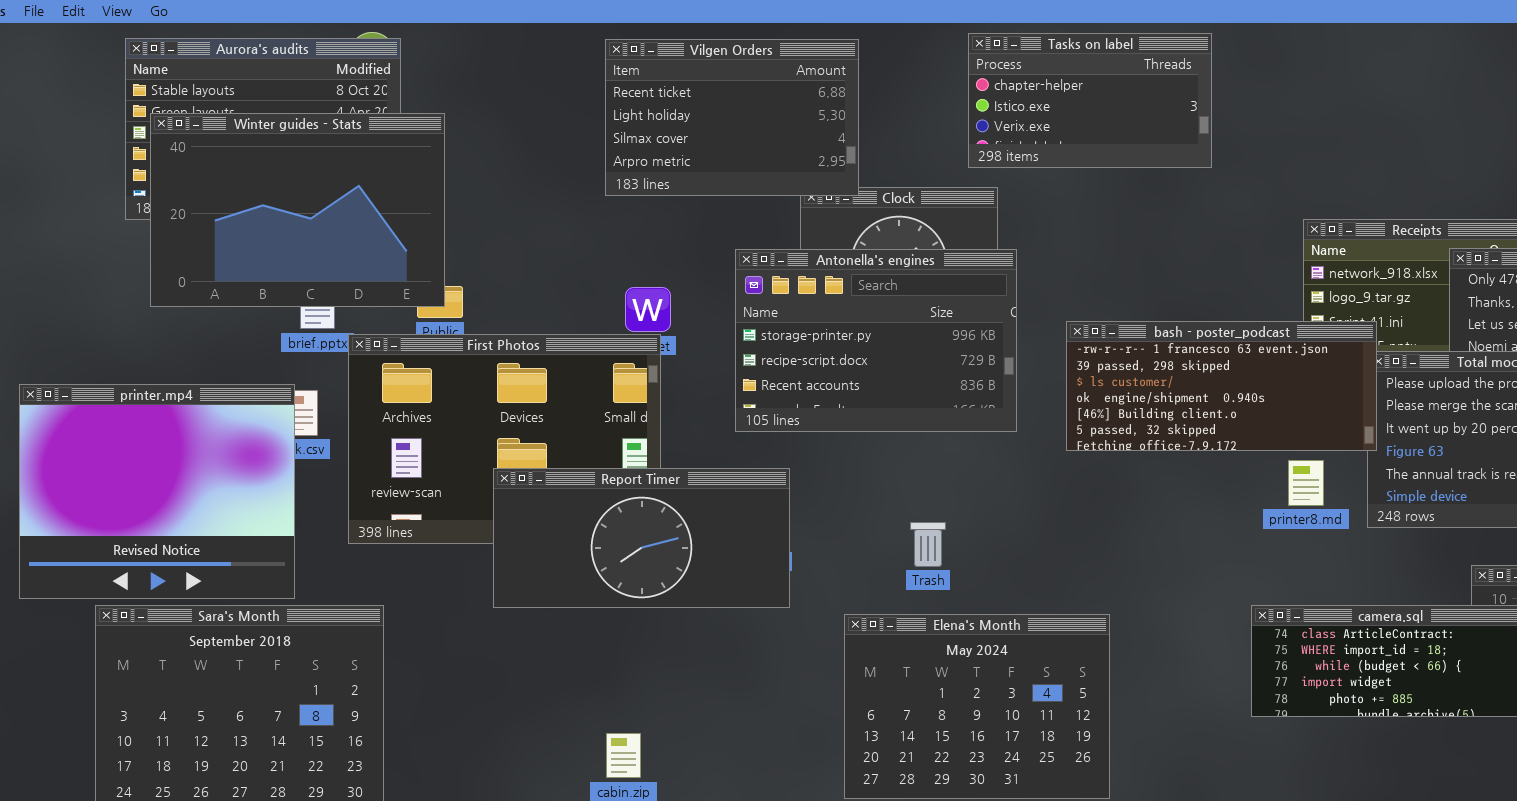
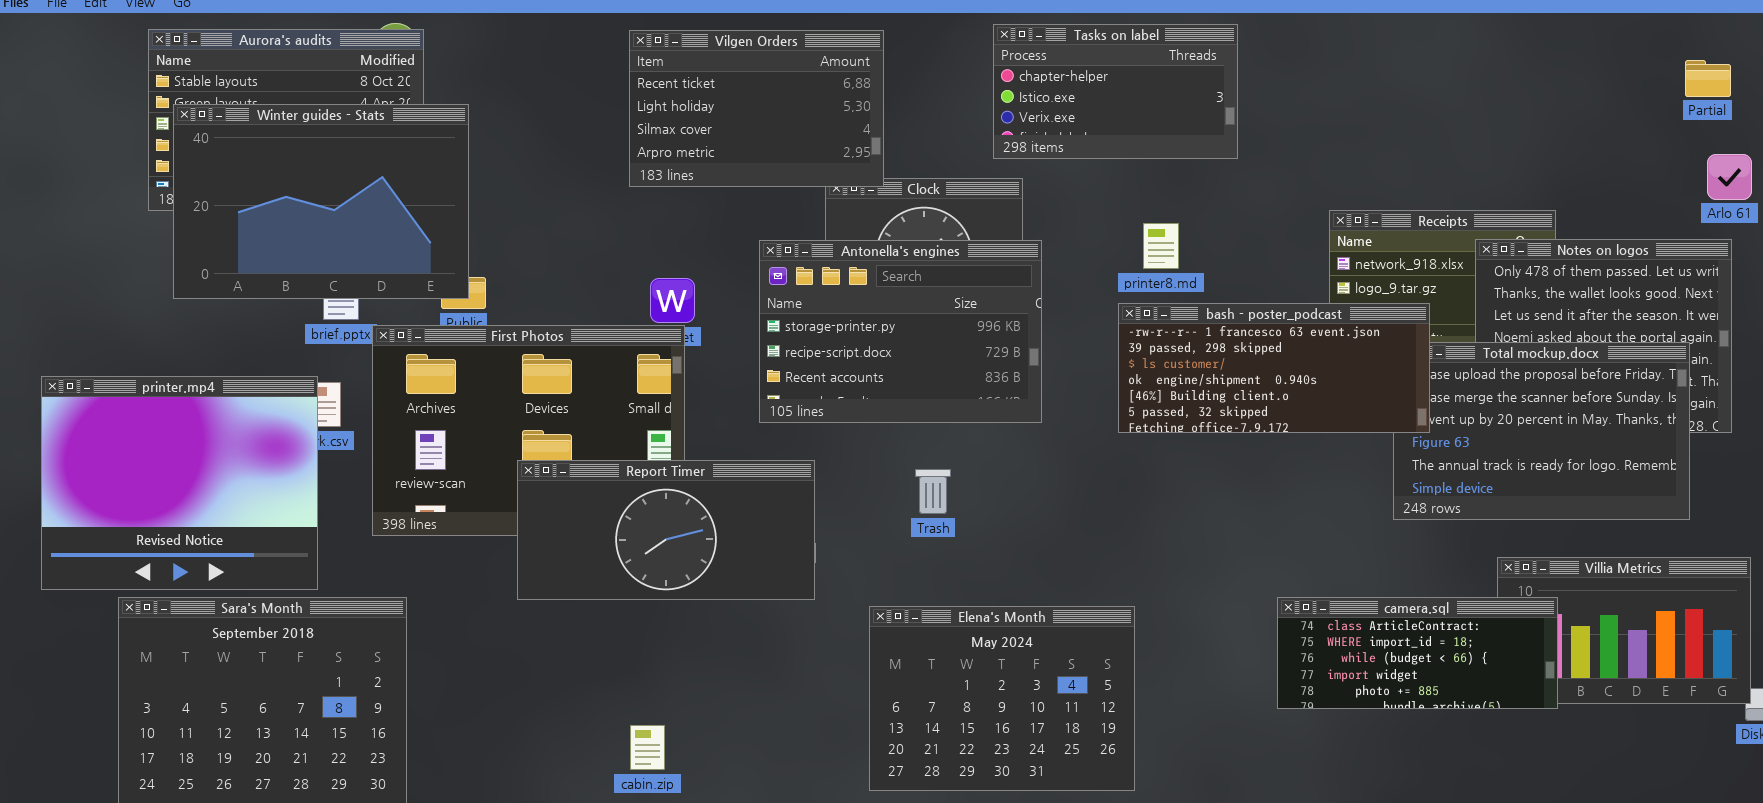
bash - poster_podcast: [1066,321,1377,451] -> [1118,303,1430,433], moved
printer8.md: [1288,460,1324,506] -> [1143,223,1179,269], moved
Trash: [910,522,946,567] -> [915,469,951,514], moved

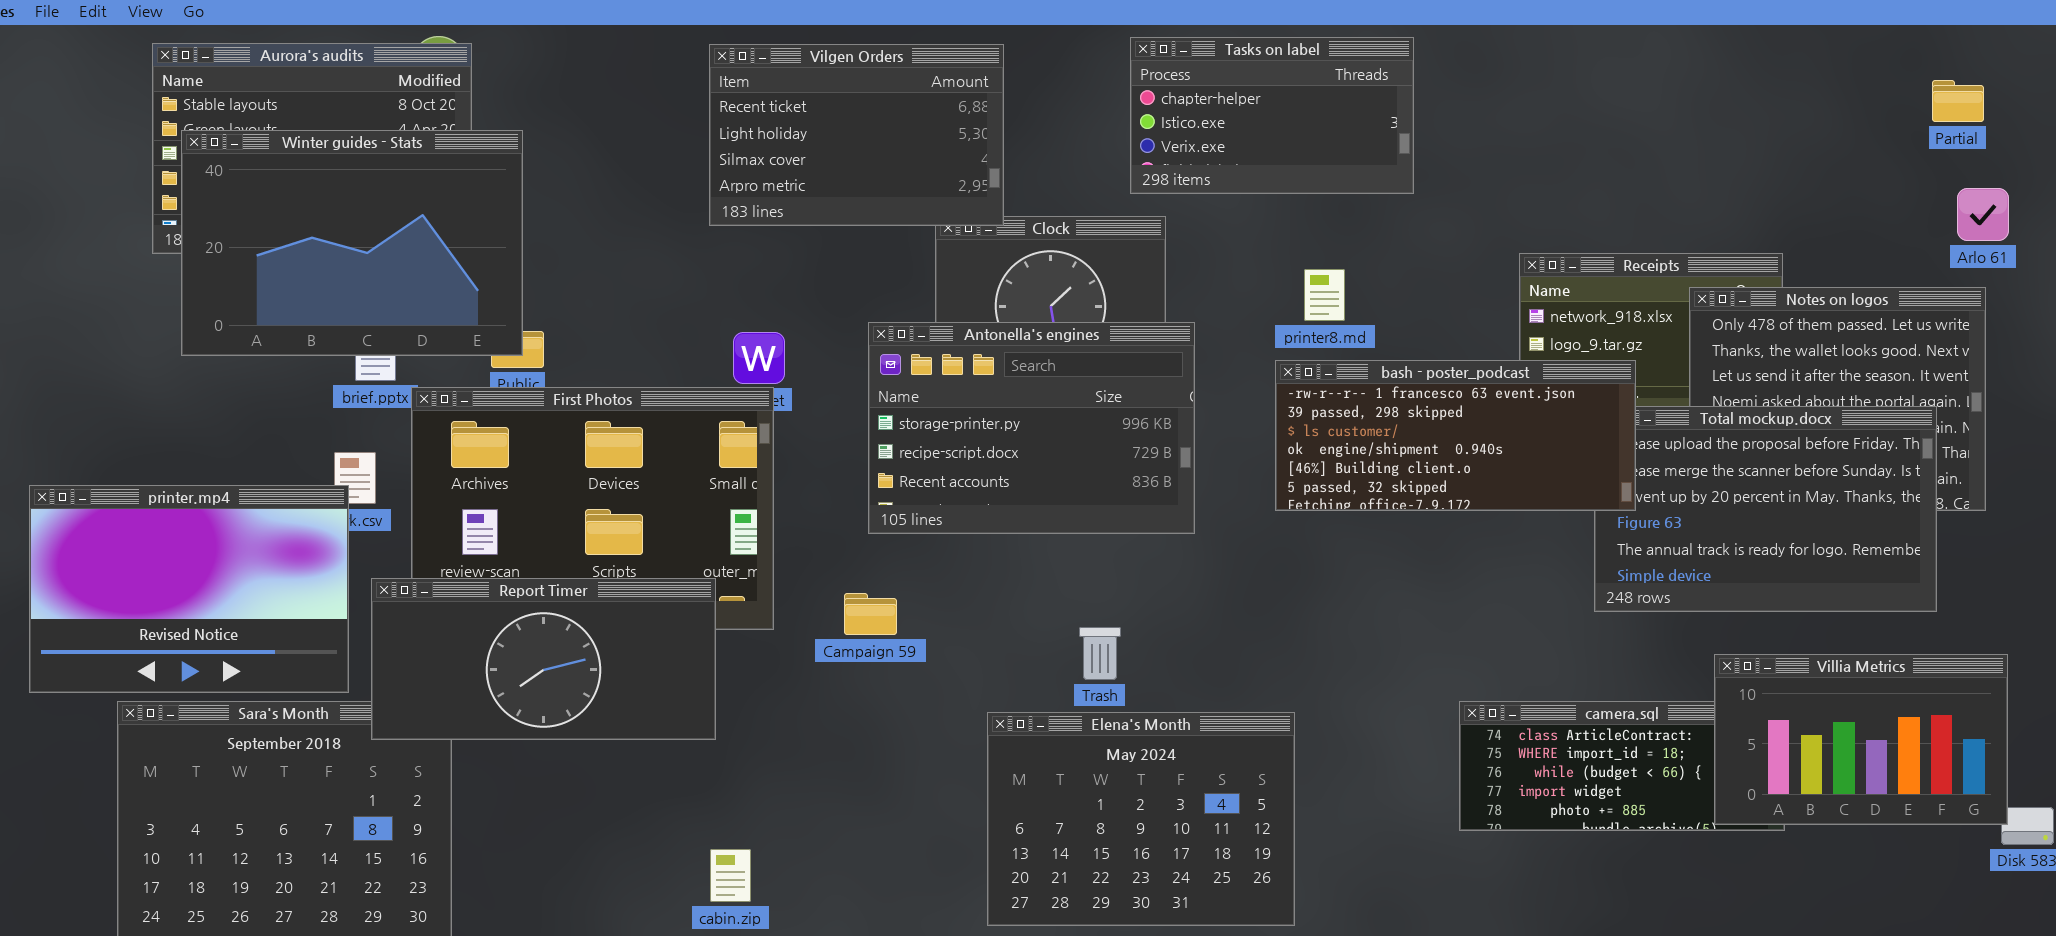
Antonella's engines: [759,240,1042,423] -> [868,322,1195,534], moved
printer.mp4: [41,376,318,590] -> [29,485,349,693], resized
Report Timer: [517,460,815,600] -> [371,578,716,740], moved
Trash: [915,469,951,514] -> [1079,627,1121,680], moved
Villia Metrics: [1497,557,1751,704] -> [1714,654,2008,825], raised

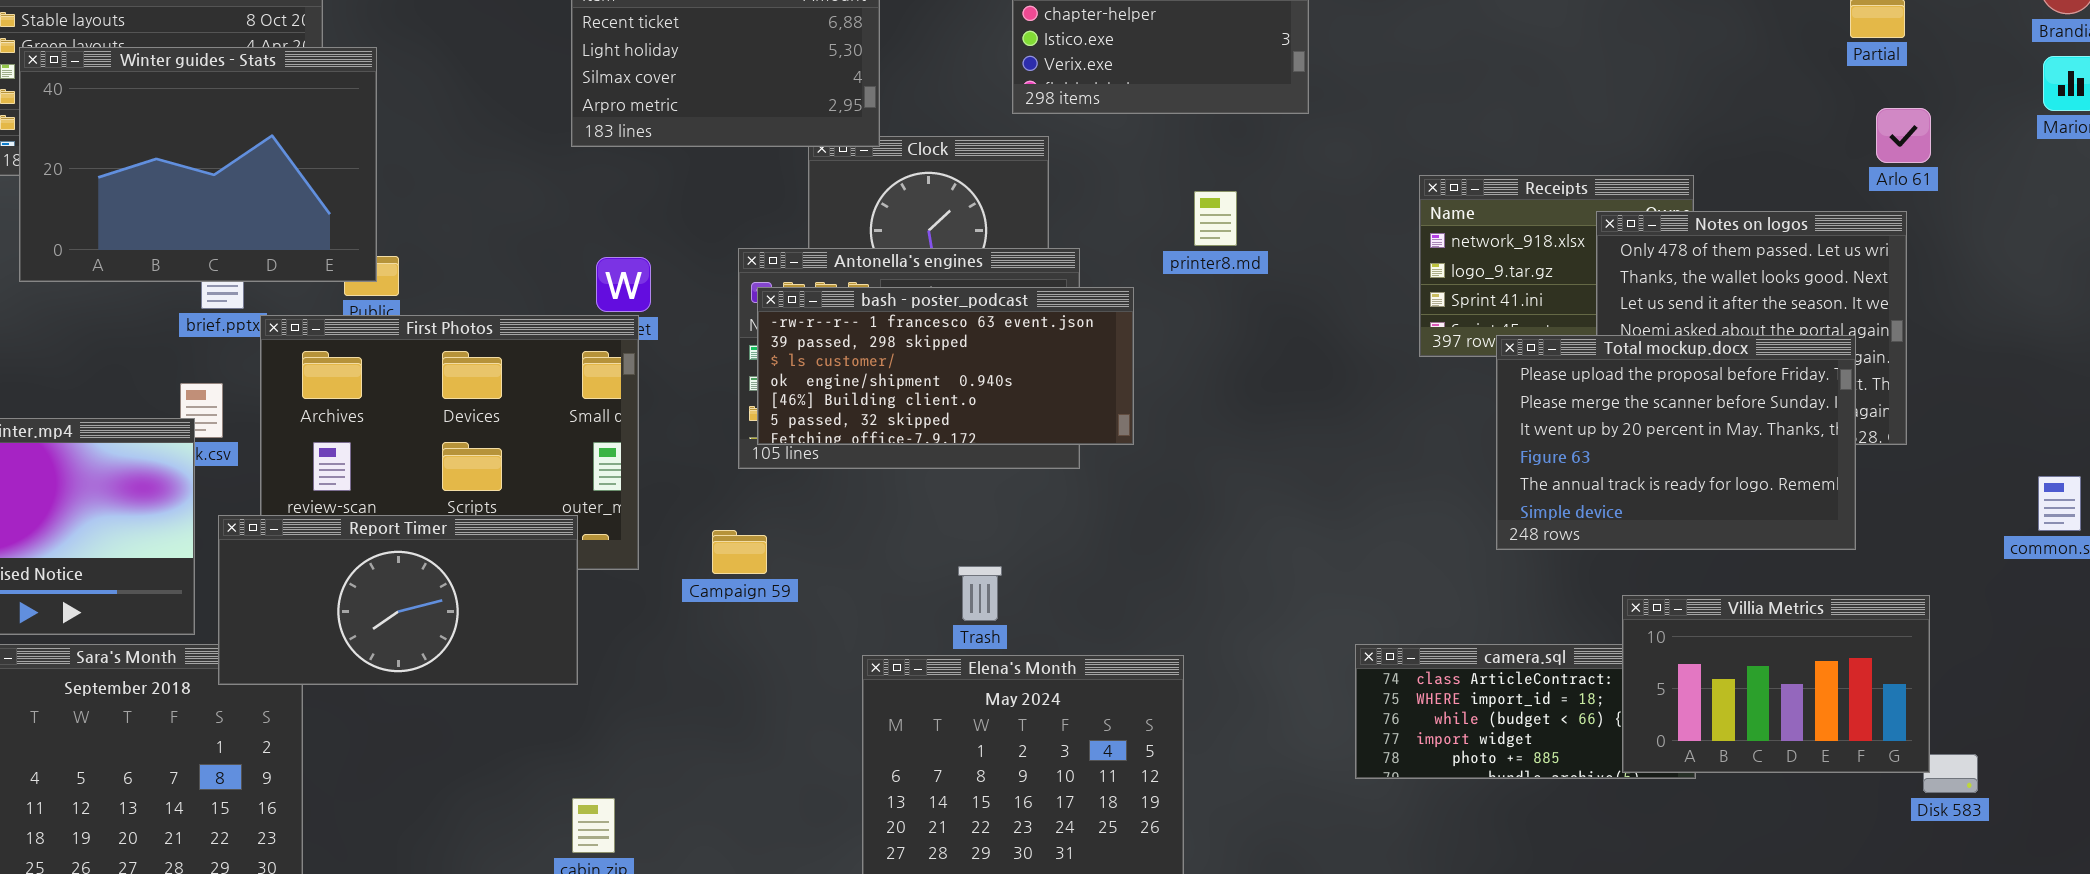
bash - poster_podcast: [1275,360,1636,511] -> [757,287,1134,445], moved

